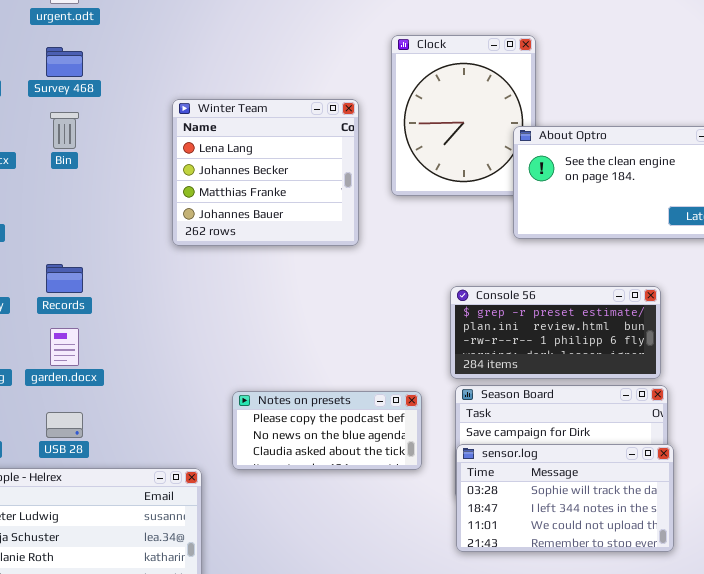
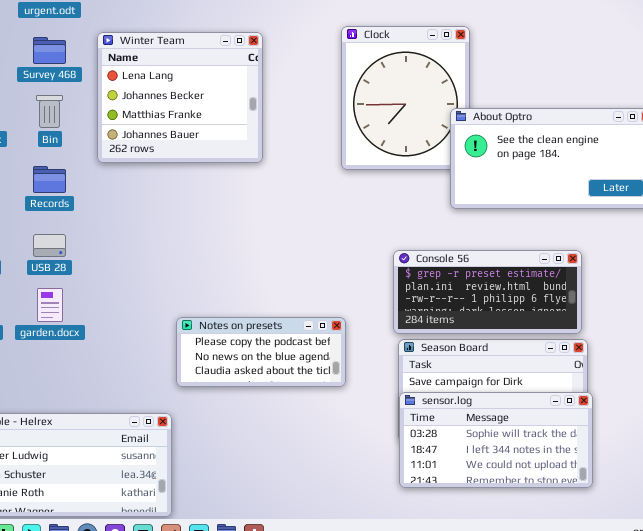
Winter Team: [172,99,359,246] -> [97,32,263,163], moved
Records: [46,264,83,293] -> [33,166,66,193], moved
Notes on presets: [232,391,422,470] -> [176,317,346,387], moved
USB 28: [46,412,83,438] -> [33,234,66,257], moved

